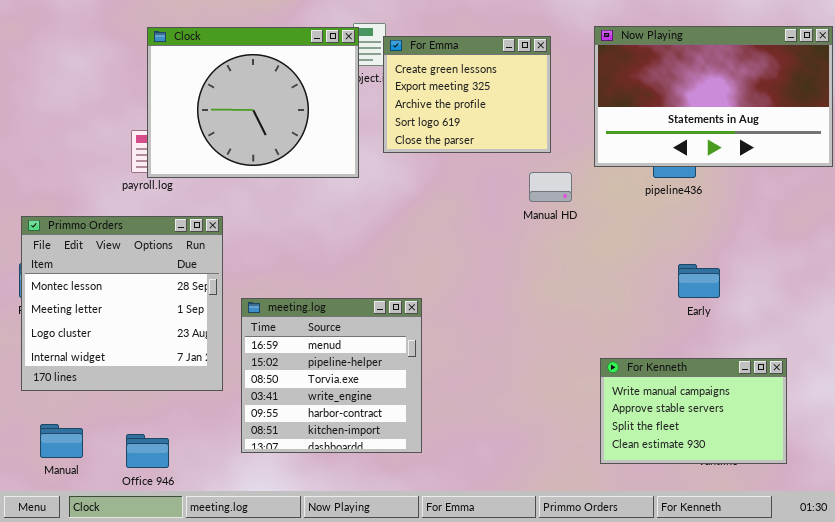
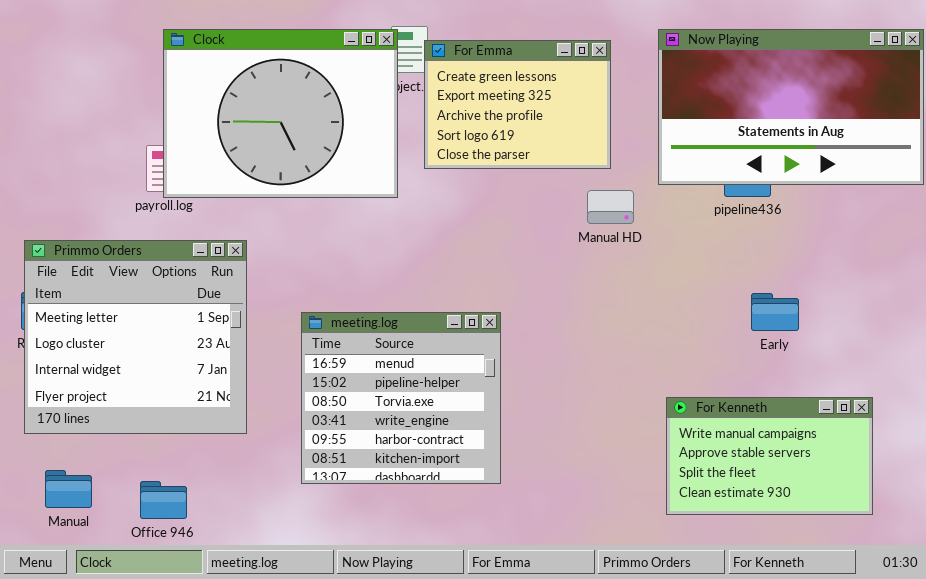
Primmo Orders: [21,216,223,391] -> [24,240,247,434], scrolled down 1 row
meeting.log: [241,298,422,453] -> [301,312,501,484], moved

